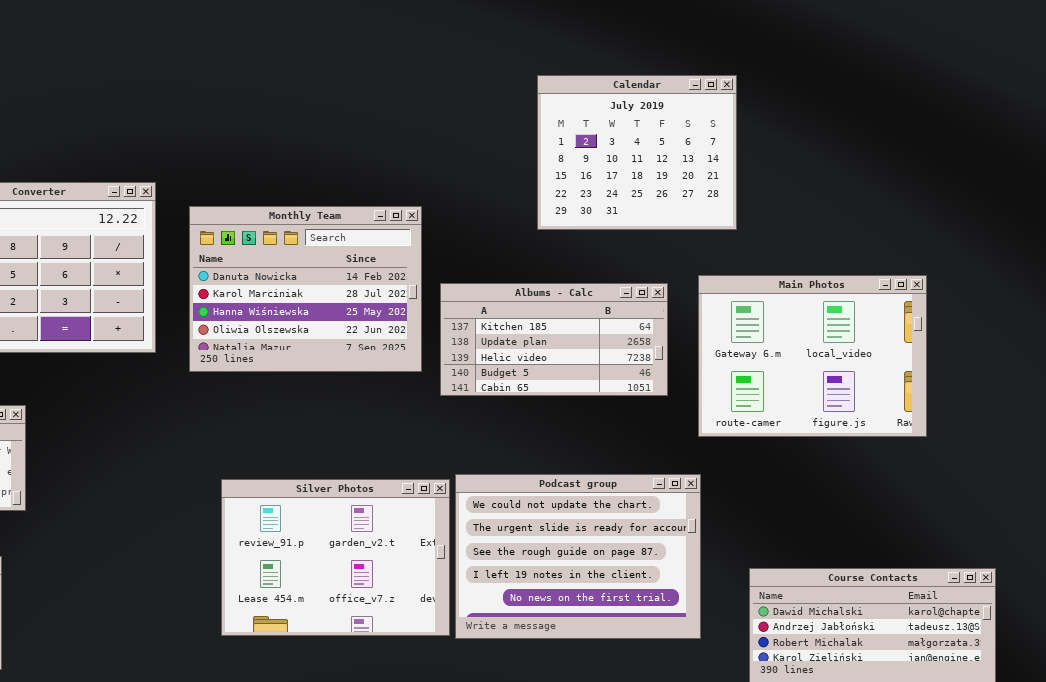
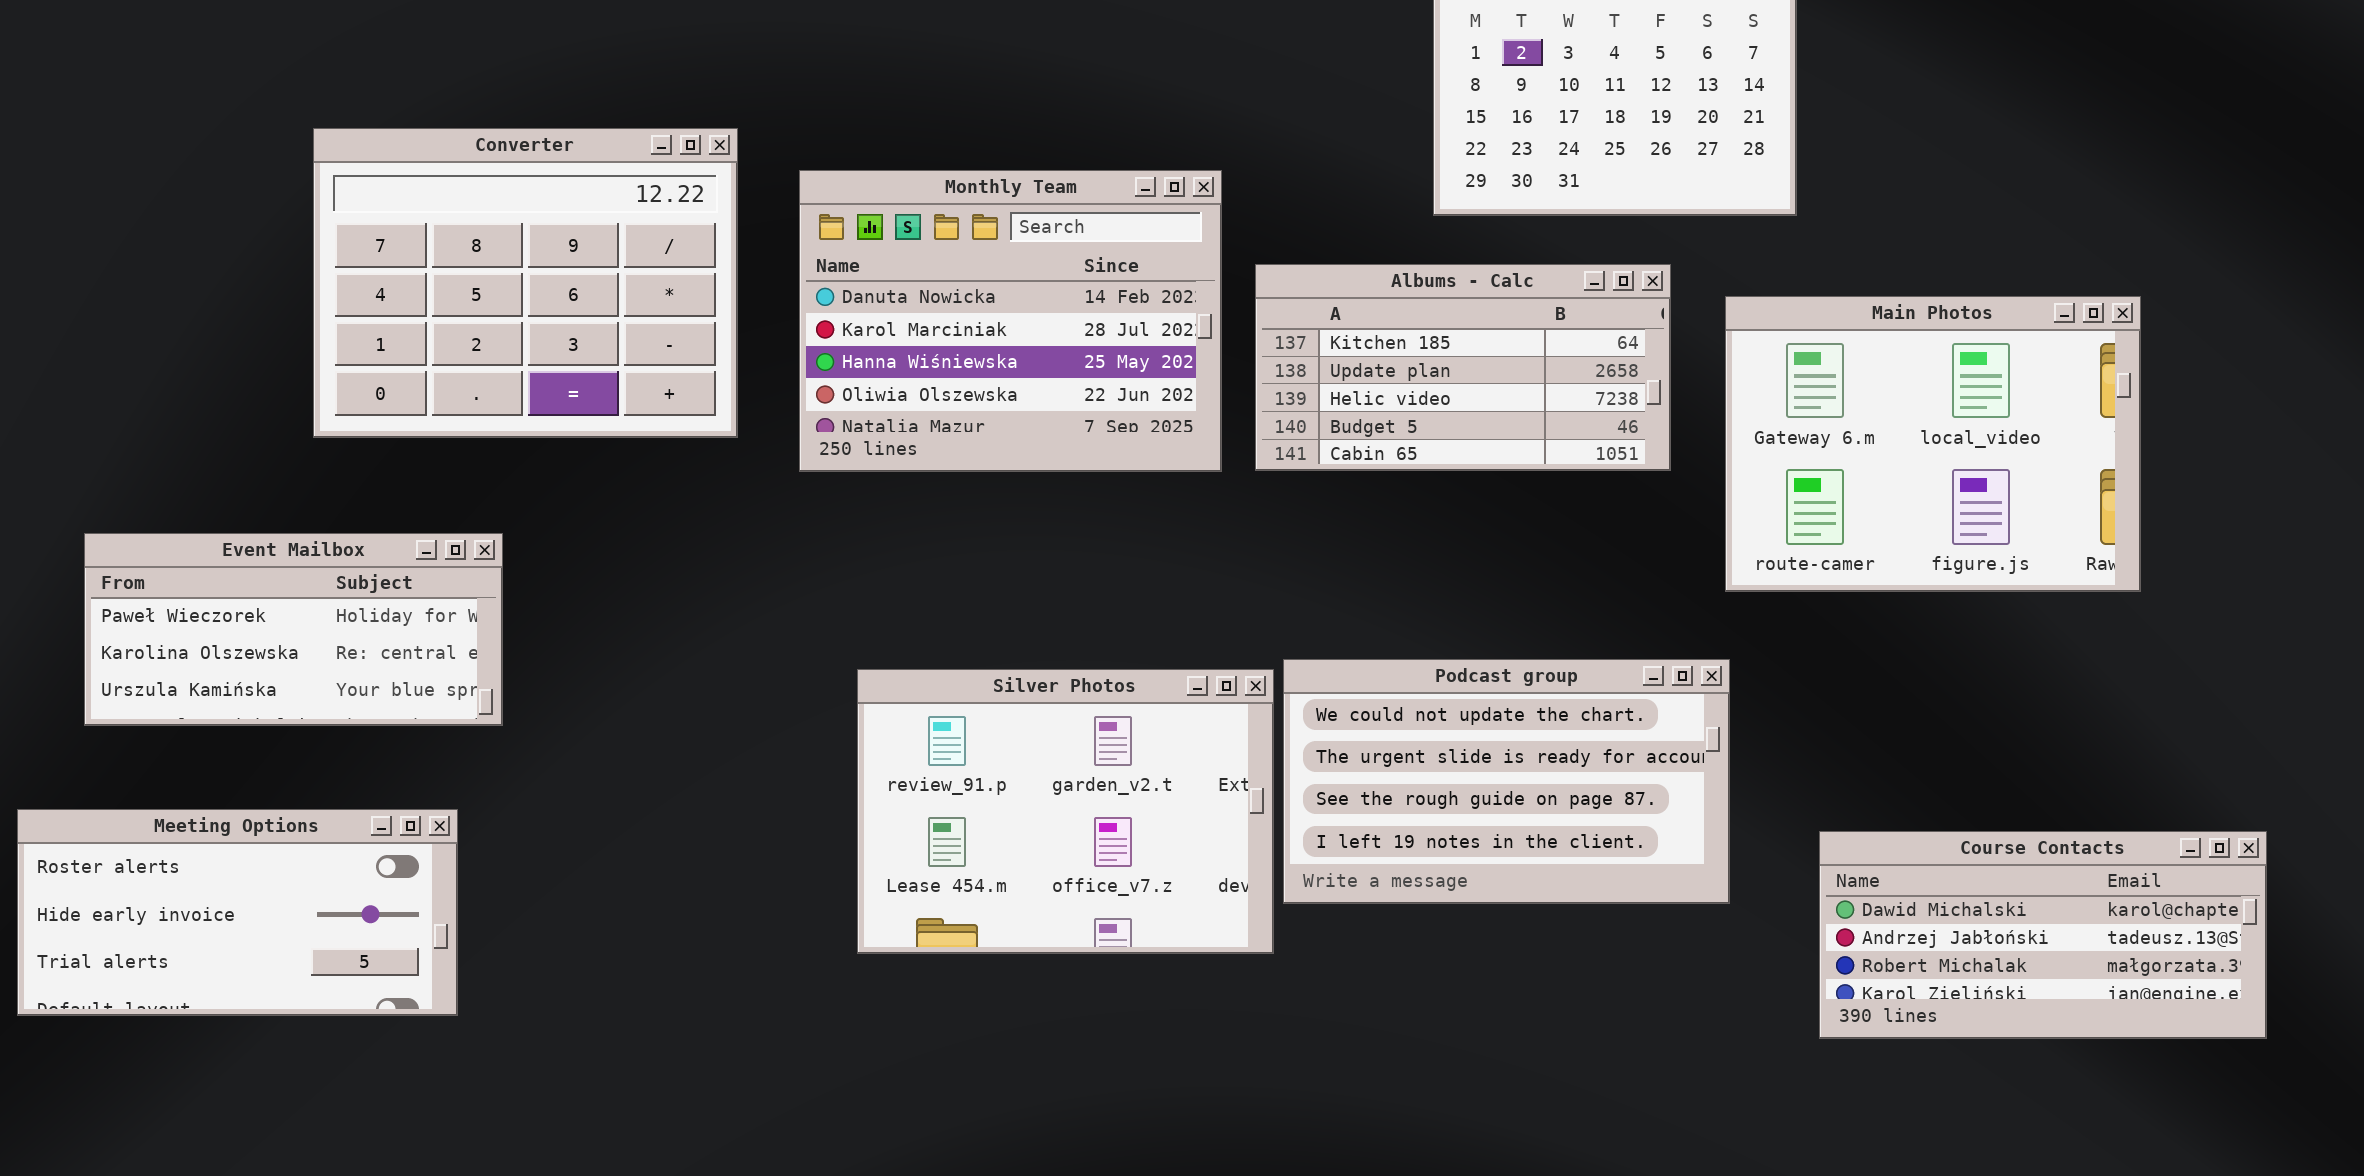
Albums - Calc: [440,283,668,396] -> [1255,264,1671,471], moved
Podcast group: [455,474,701,639] -> [1283,659,1730,904], resized

